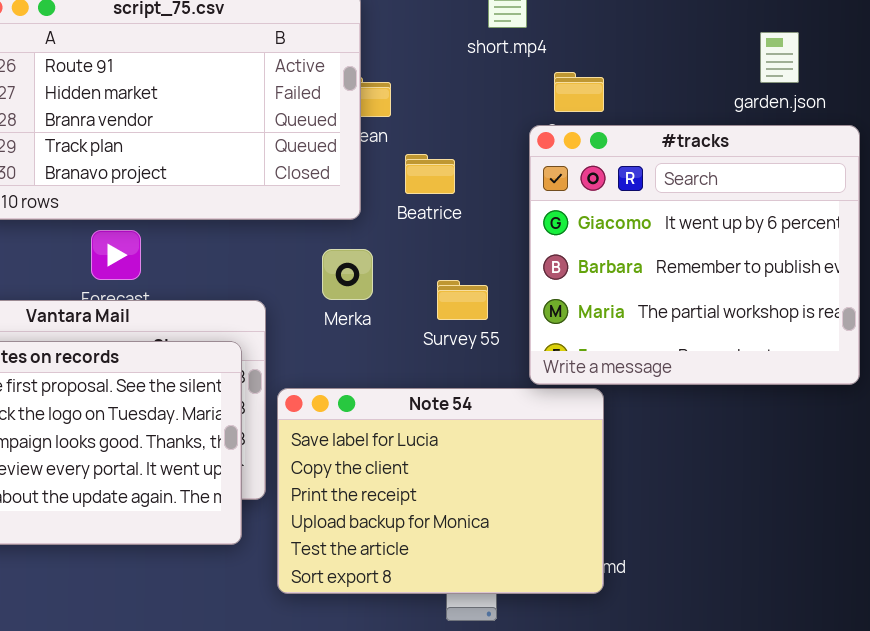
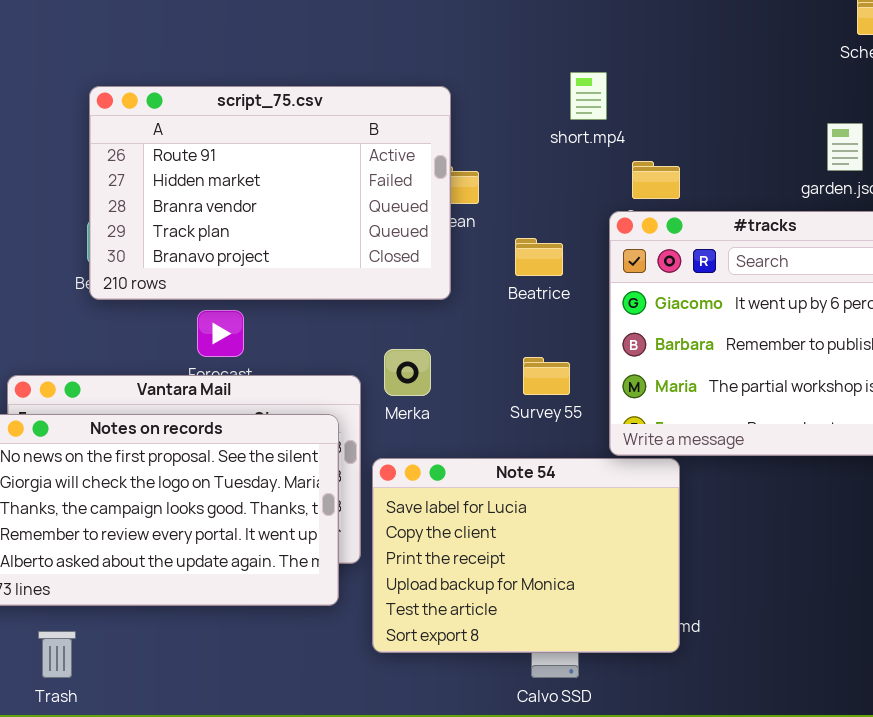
Beatrice: [405,154,455,194] -> [515,238,563,276], moved
Merka: [322,249,373,300] -> [384,349,431,396], moved

